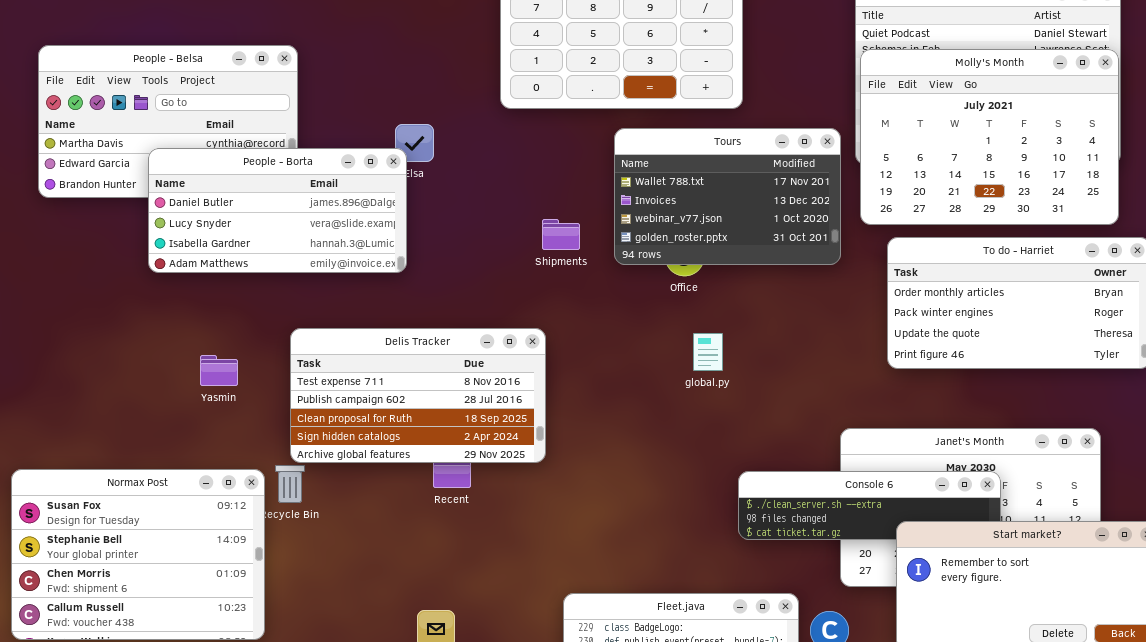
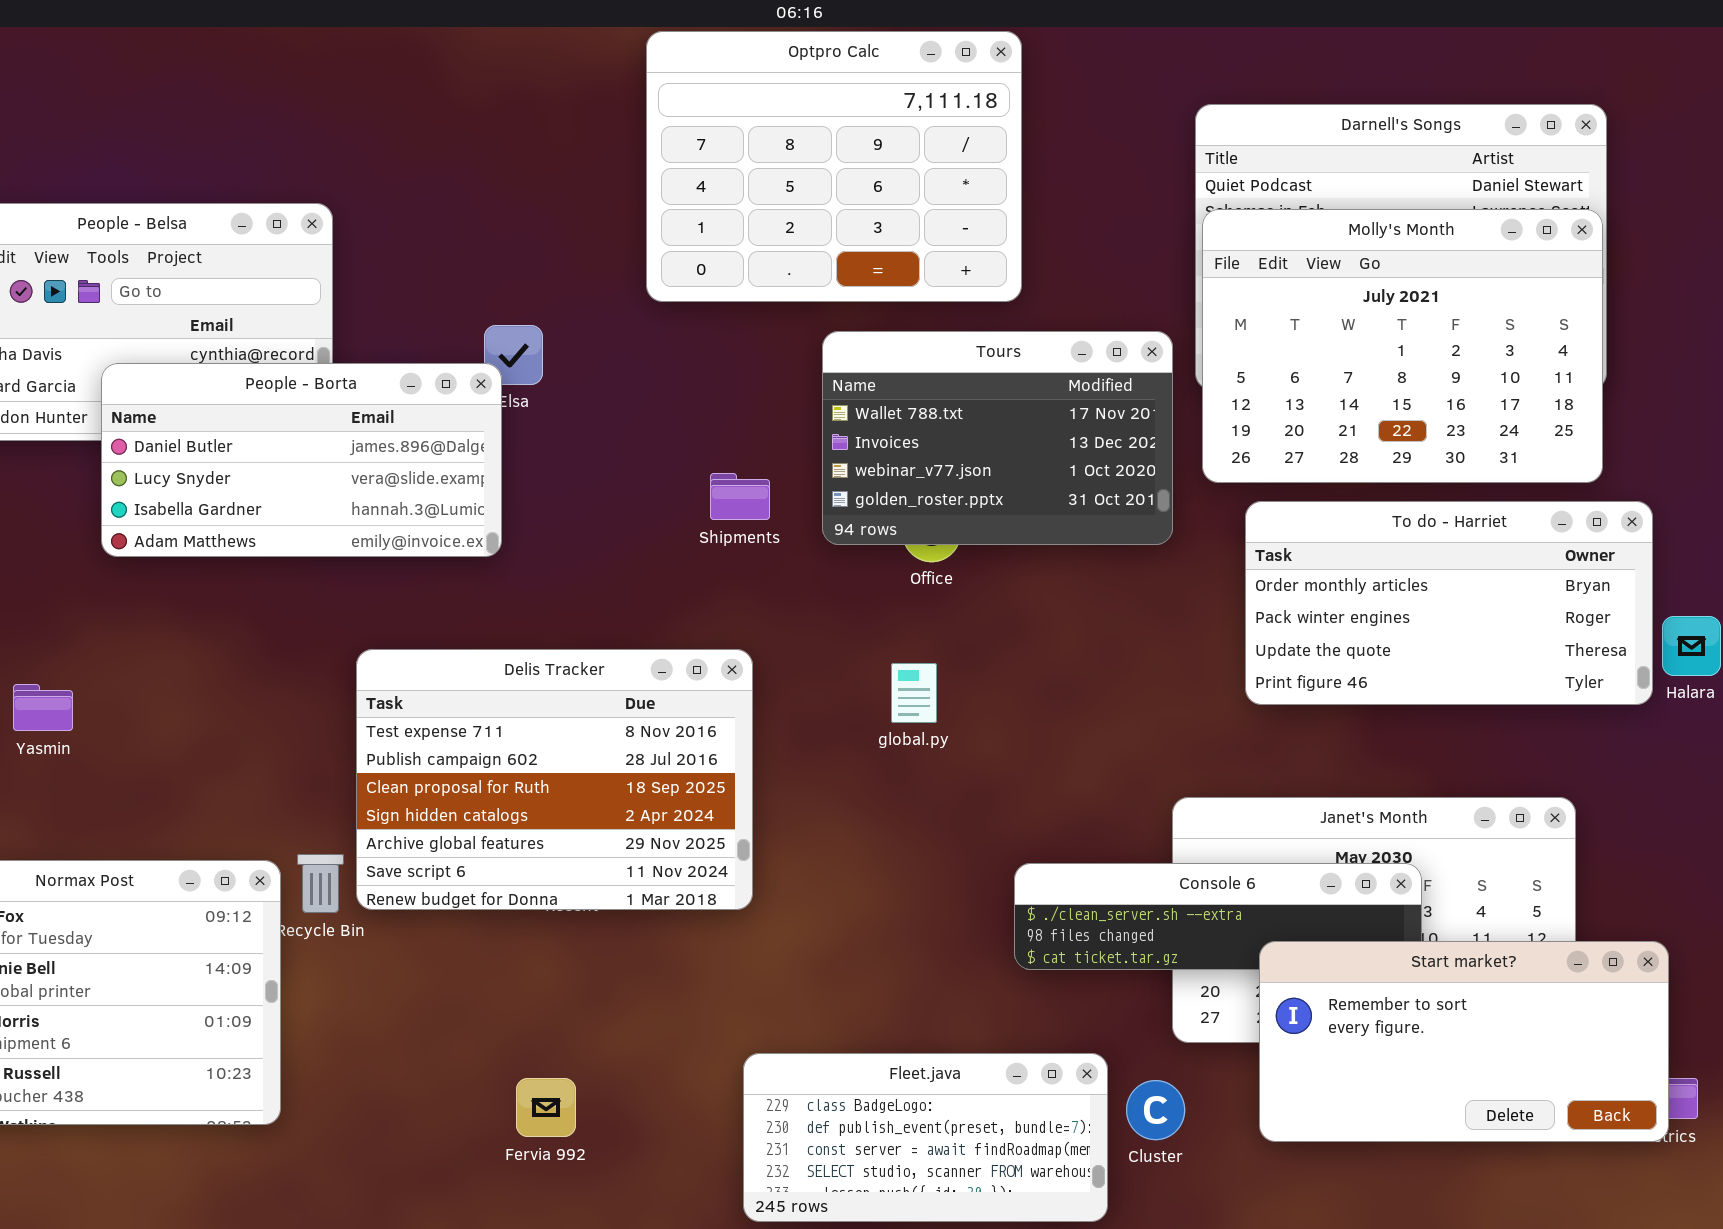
Delis Tracker: [290,328,546,463] -> [356,649,753,910], moved, resized
global.py: [693,333,723,371] -> [891,663,937,723], moved
Yasmin: [200,355,238,386] -> [13,684,73,731], moved

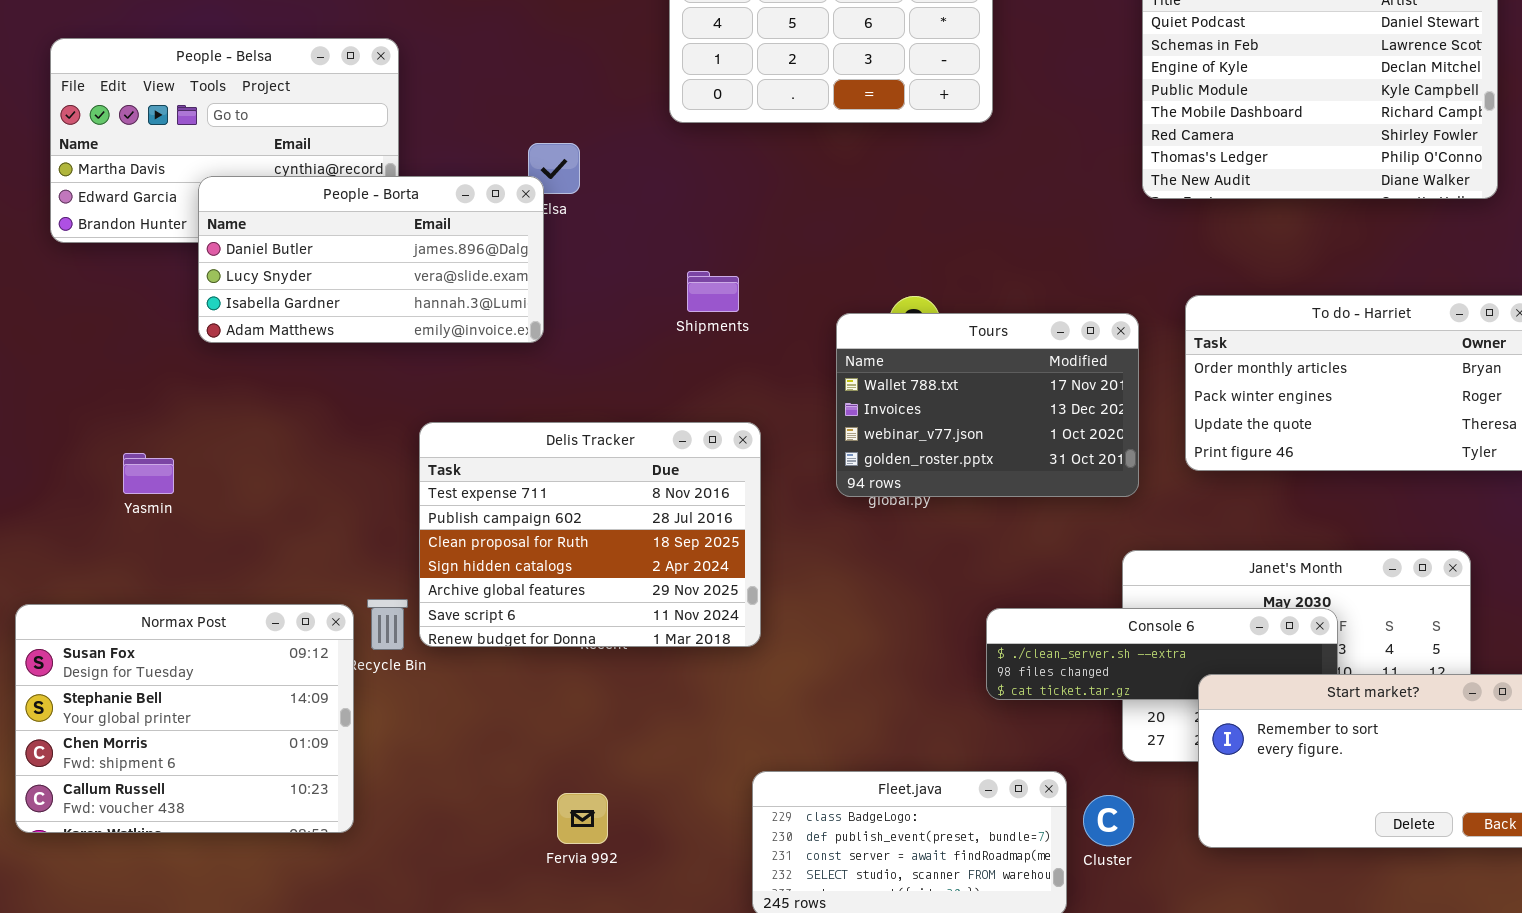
Molly's Month: [1202,209,1603,483] -> none, closed
Tours: [822,331,1173,545] -> [836,313,1139,497], moved
Shipments: [710,473,770,520] -> [687,271,739,312], moved

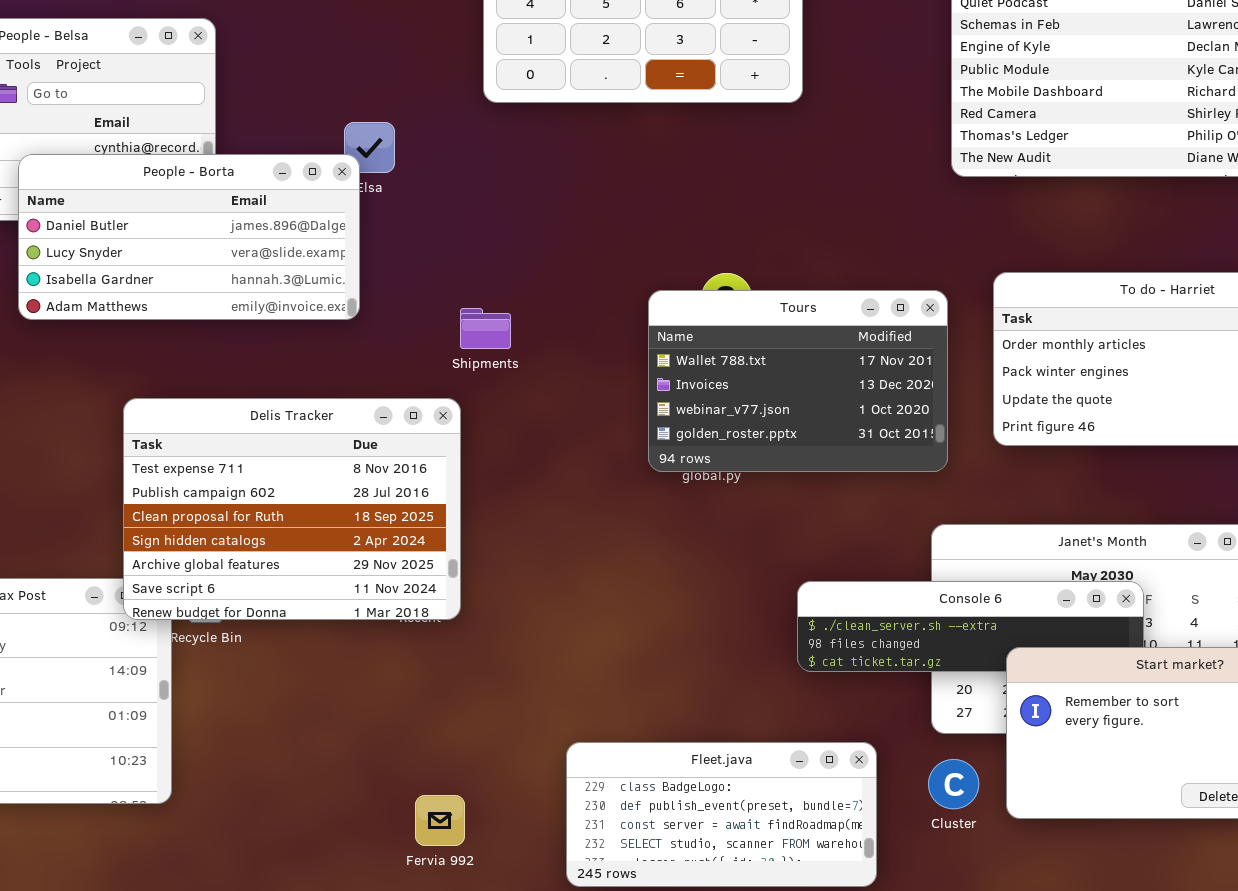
Shipments: [687,271,739,312] -> [460,308,511,349], moved
Delis Tracker: [419,422,761,647] -> [123,398,461,620], moved
Fervia 992: [557,793,608,844] -> [415,795,465,846], moved
Cluster: [1083,795,1134,846] -> [928,759,979,809], moved

